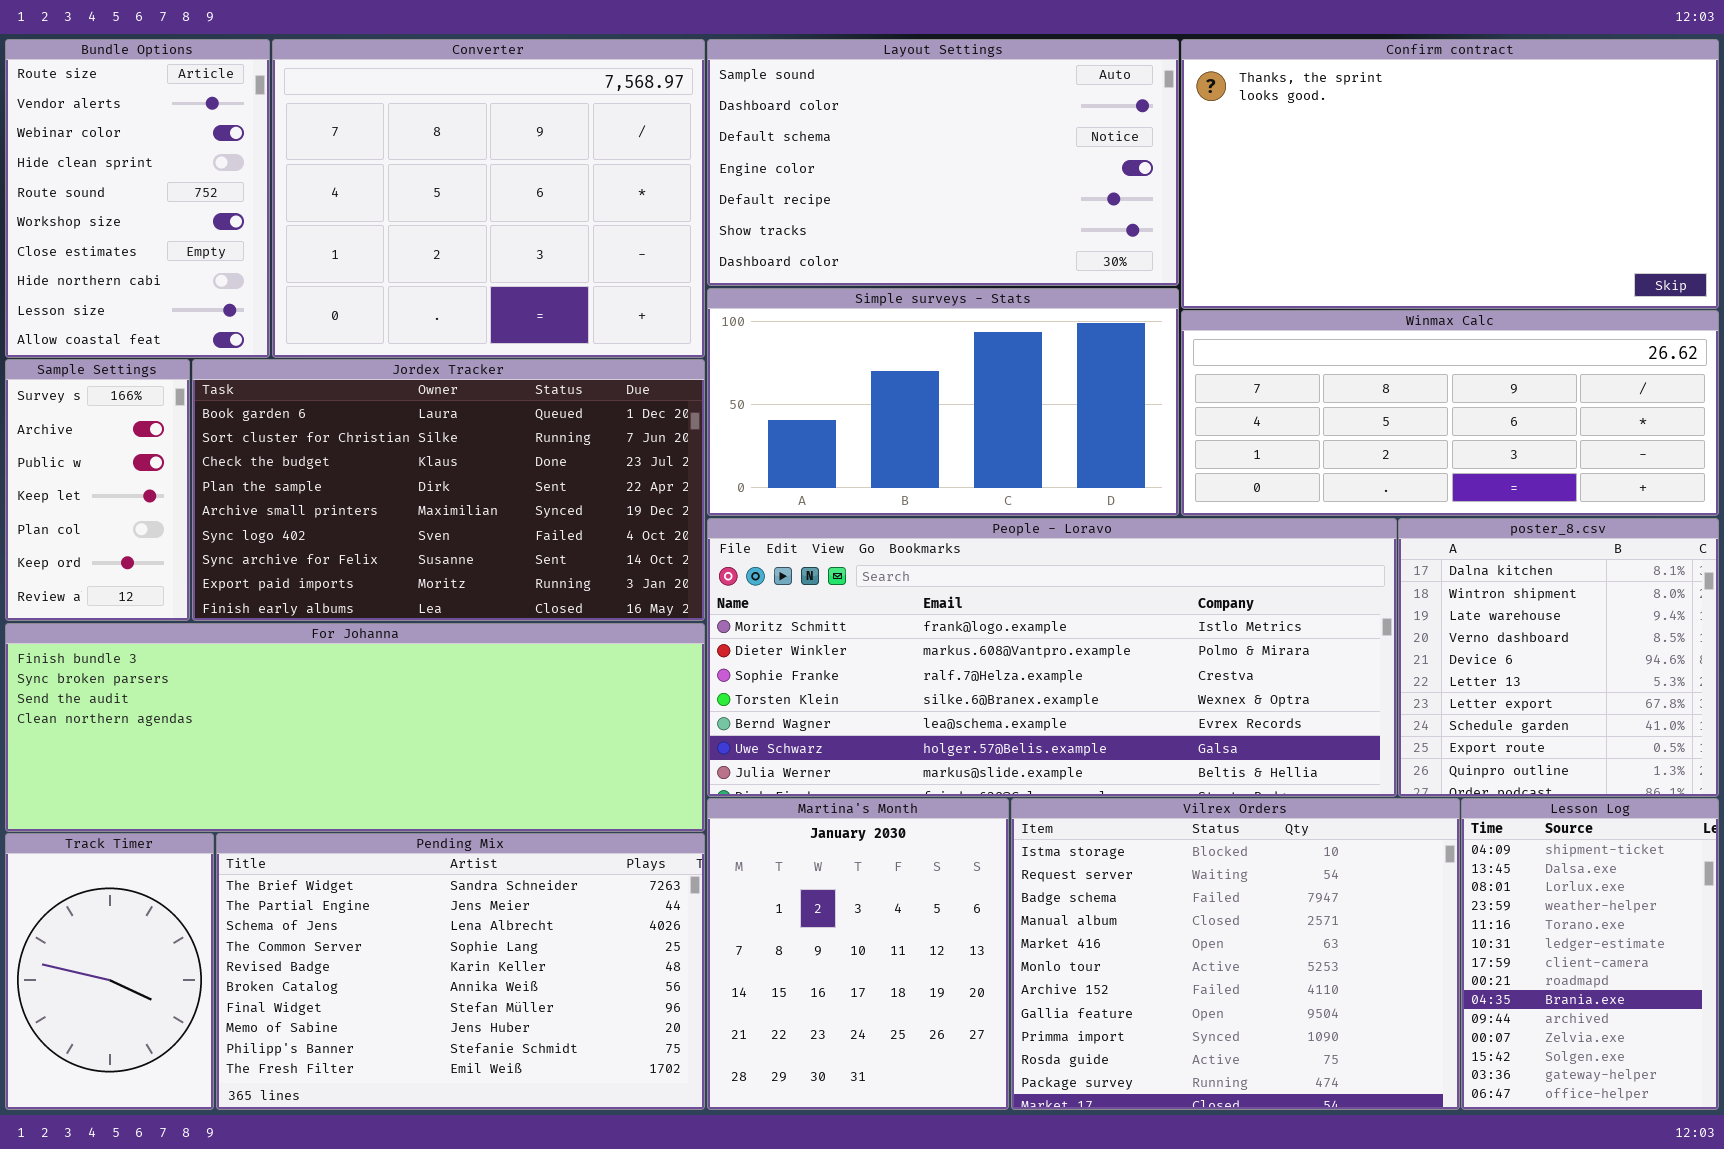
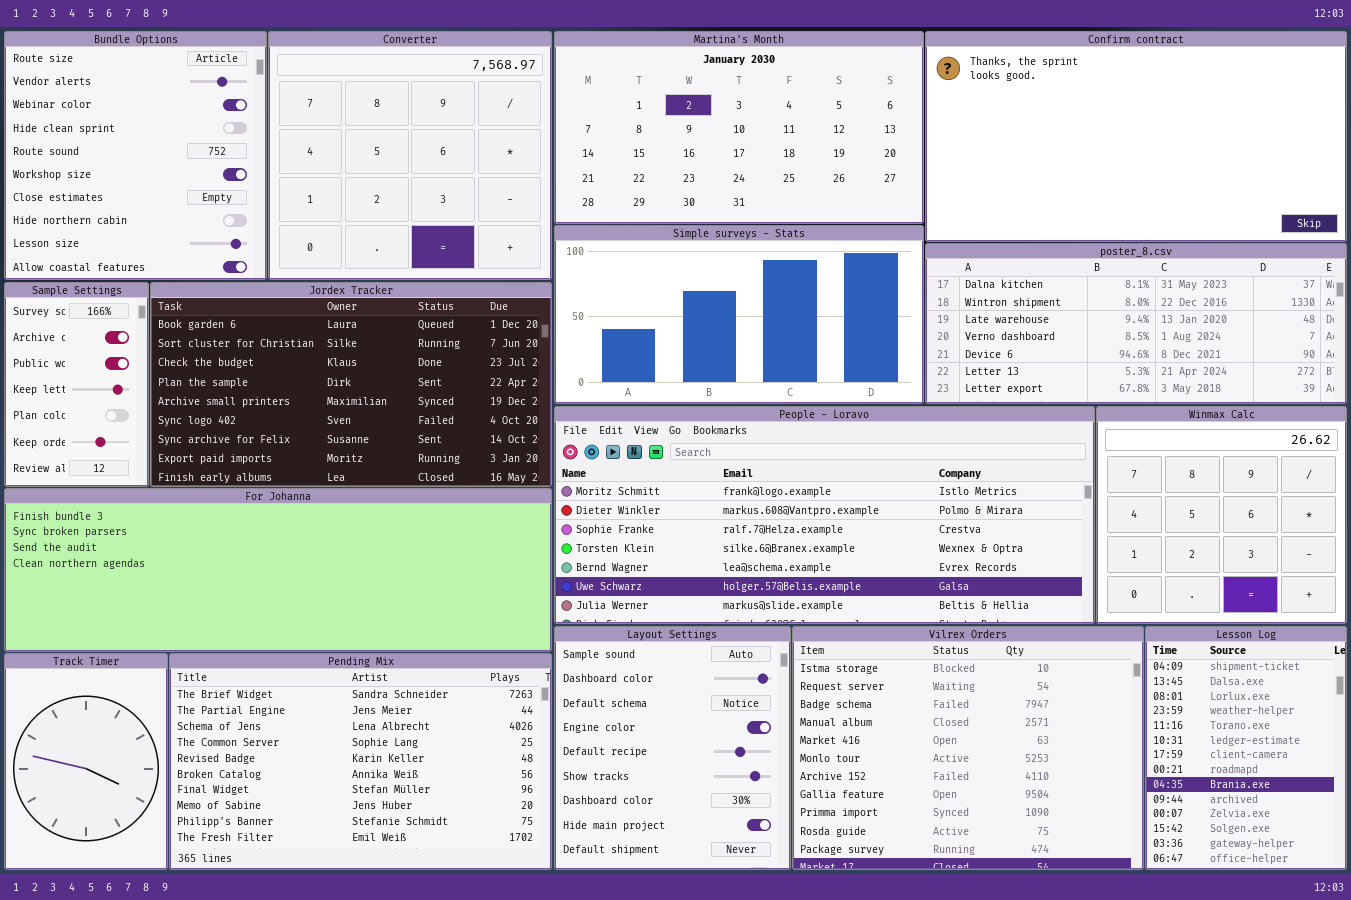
Bundle Options: [5,39,270,358] -> [4,31,267,280], resized
Converter: [272,39,705,358] -> [268,31,552,280], resized
Layout Settings: [707,39,1179,286] -> [554,626,791,870], moved, resized
Winmax Calc: [1181,310,1719,516] -> [1096,406,1347,624], moved, resized
poster_8.csv: [1398,518,1719,797] -> [925,243,1347,404], moved, resized
Martina's Month: [707,798,1009,1110] -> [554,31,924,224], moved, resized

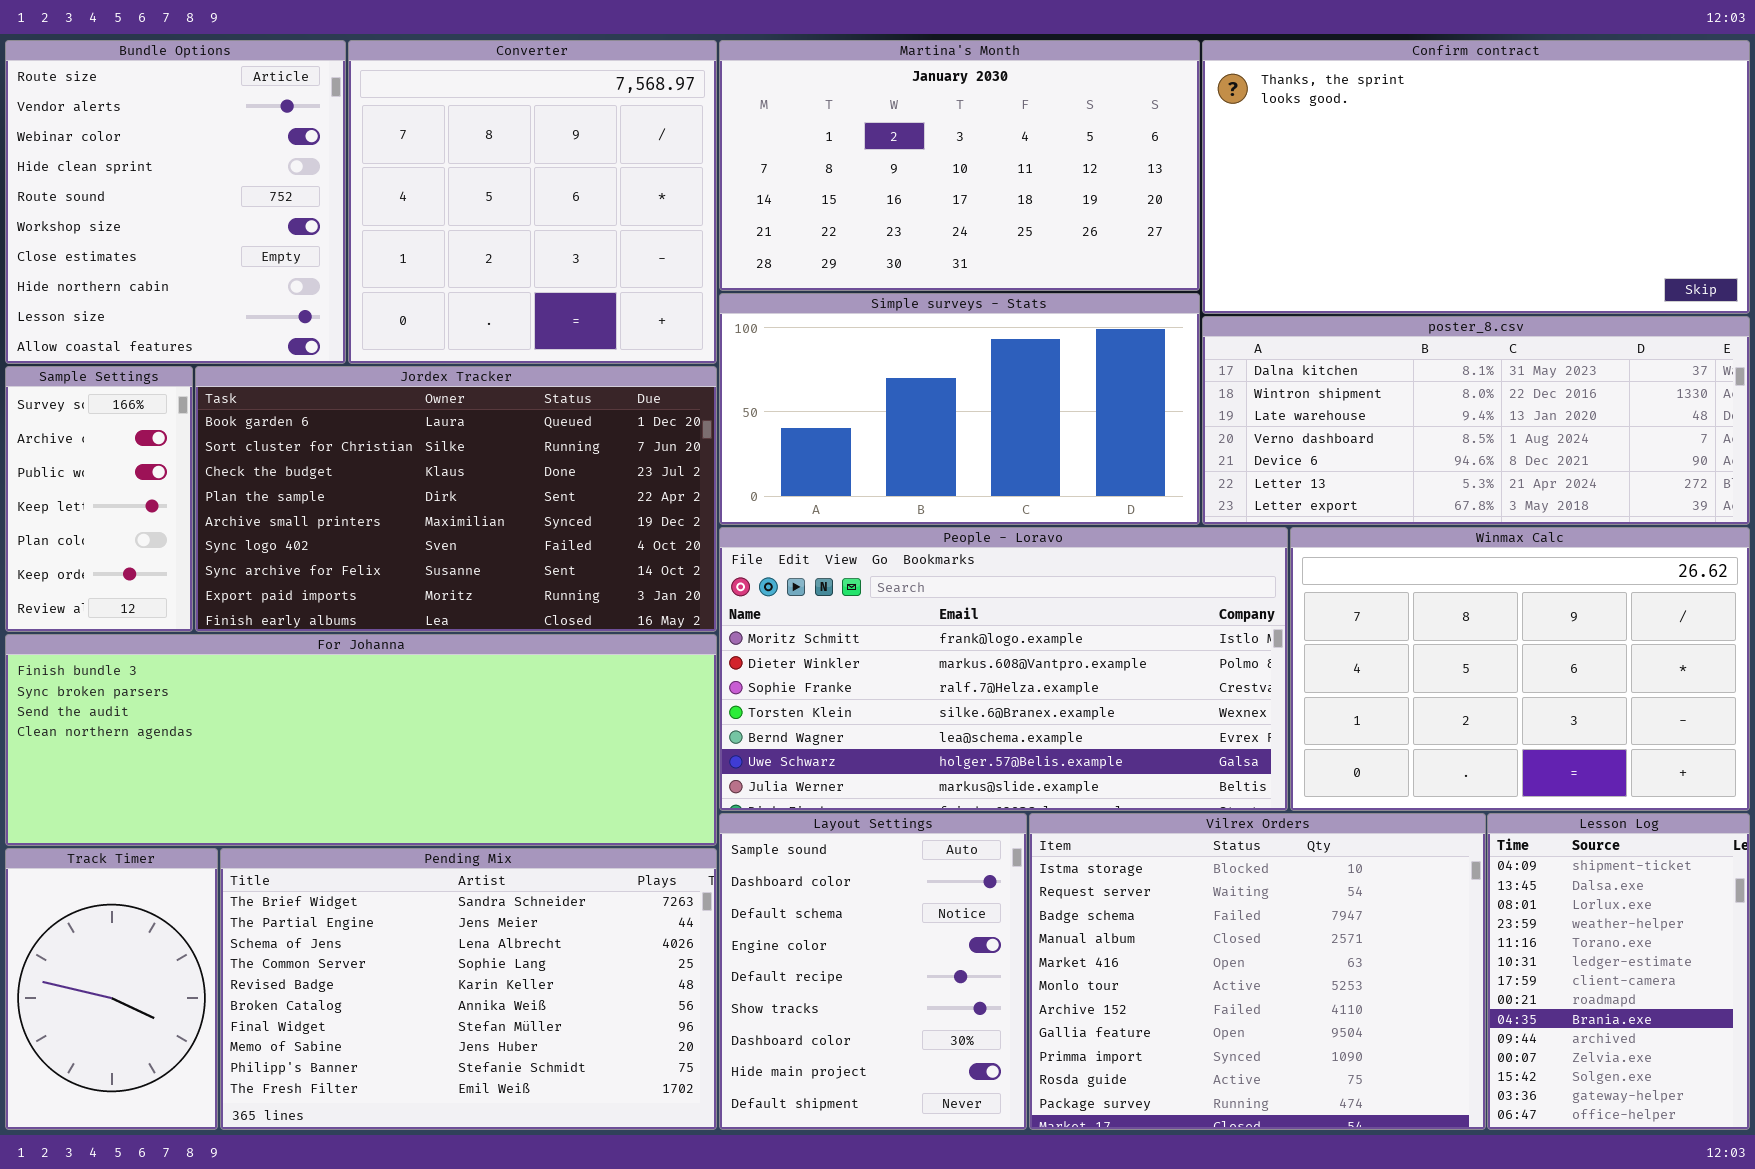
People - Loravo: [554,406,1095,624] -> [719,527,1288,811], resized
Winmax Calc: [1096,406,1347,624] -> [1290,527,1750,811], resized

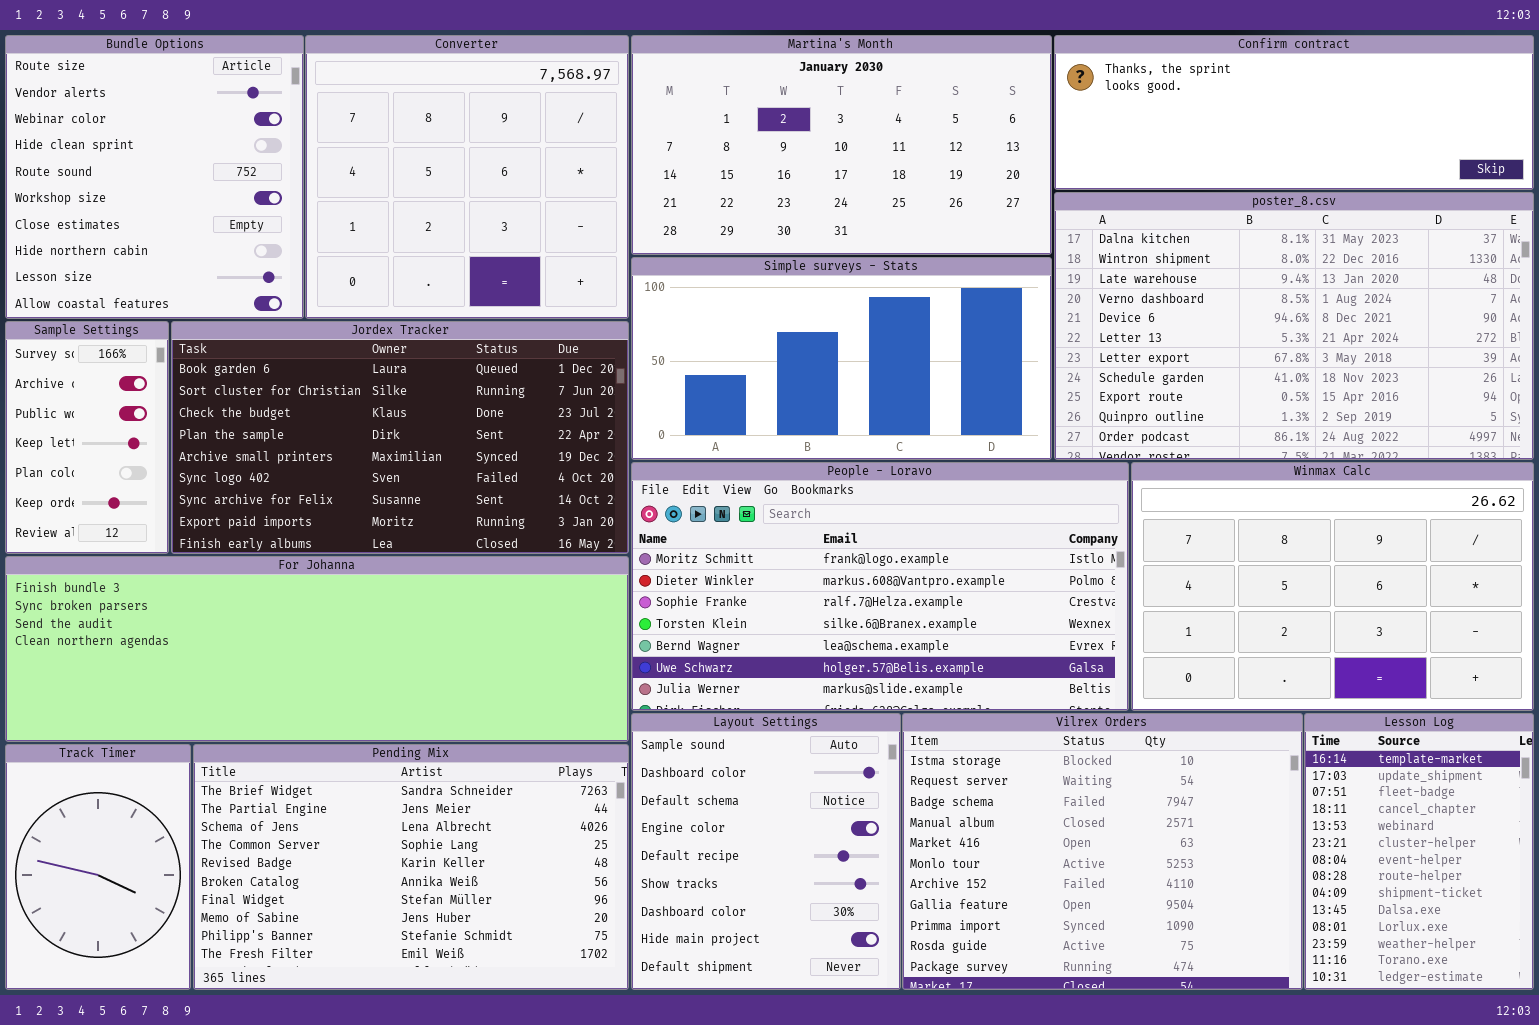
Confirm contract: [1202,40,1750,314] -> [1054,35,1534,190], resized
poster_8.csv: [1202,316,1750,525] -> [1054,192,1534,460], resized
Lesson Log: [1487,813,1750,1130] -> [1304,713,1534,990], scrolled up 8 rows

